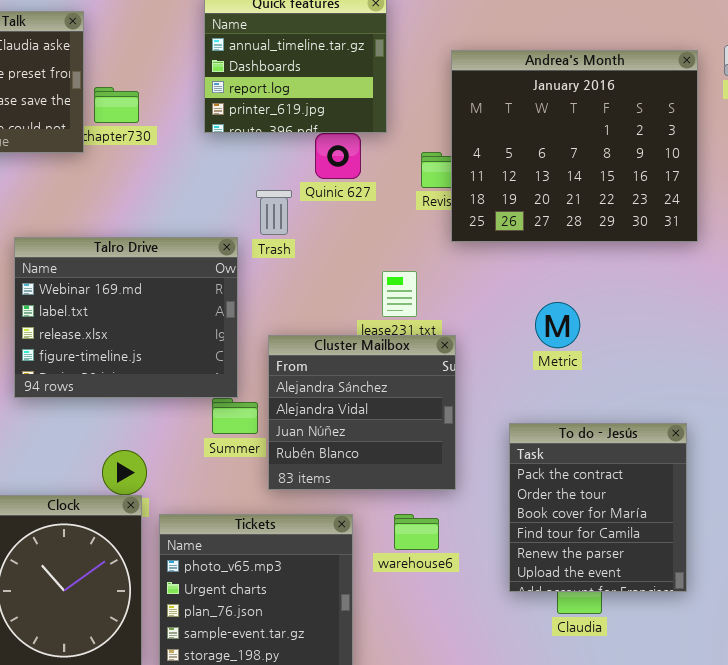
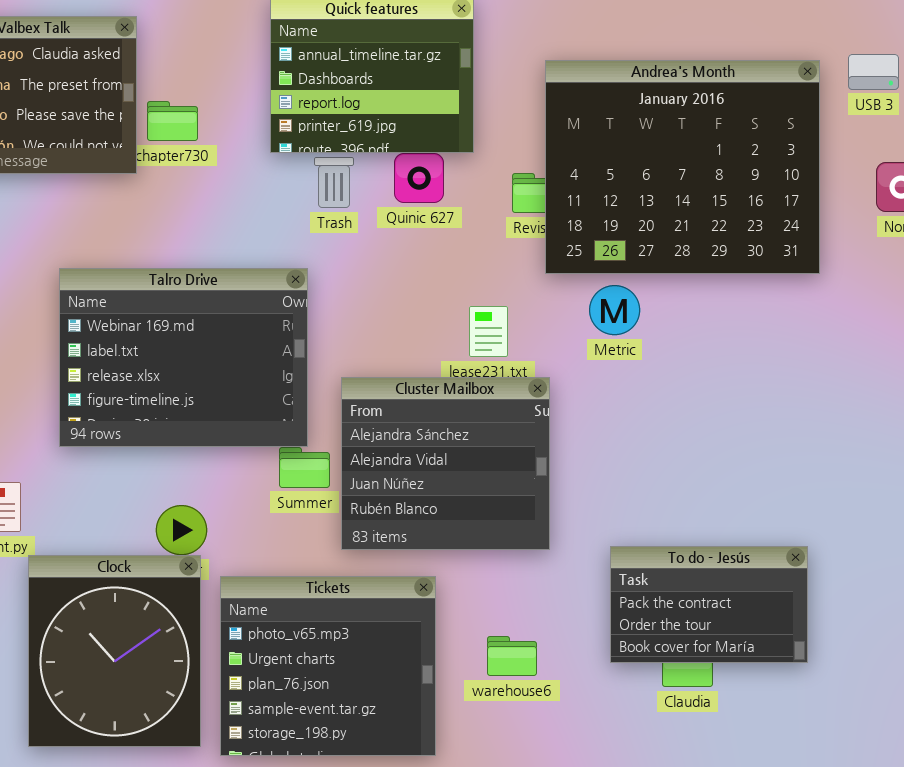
Trash: [256,190,292,235] -> [314,157,354,208], moved
Metric: [535,302,580,348] -> [589,285,640,335], moved
To do - Jesús: [509,423,687,592] -> [610,546,808,663], resized
warehouse6: [394,514,439,550] -> [487,636,537,676], moved

